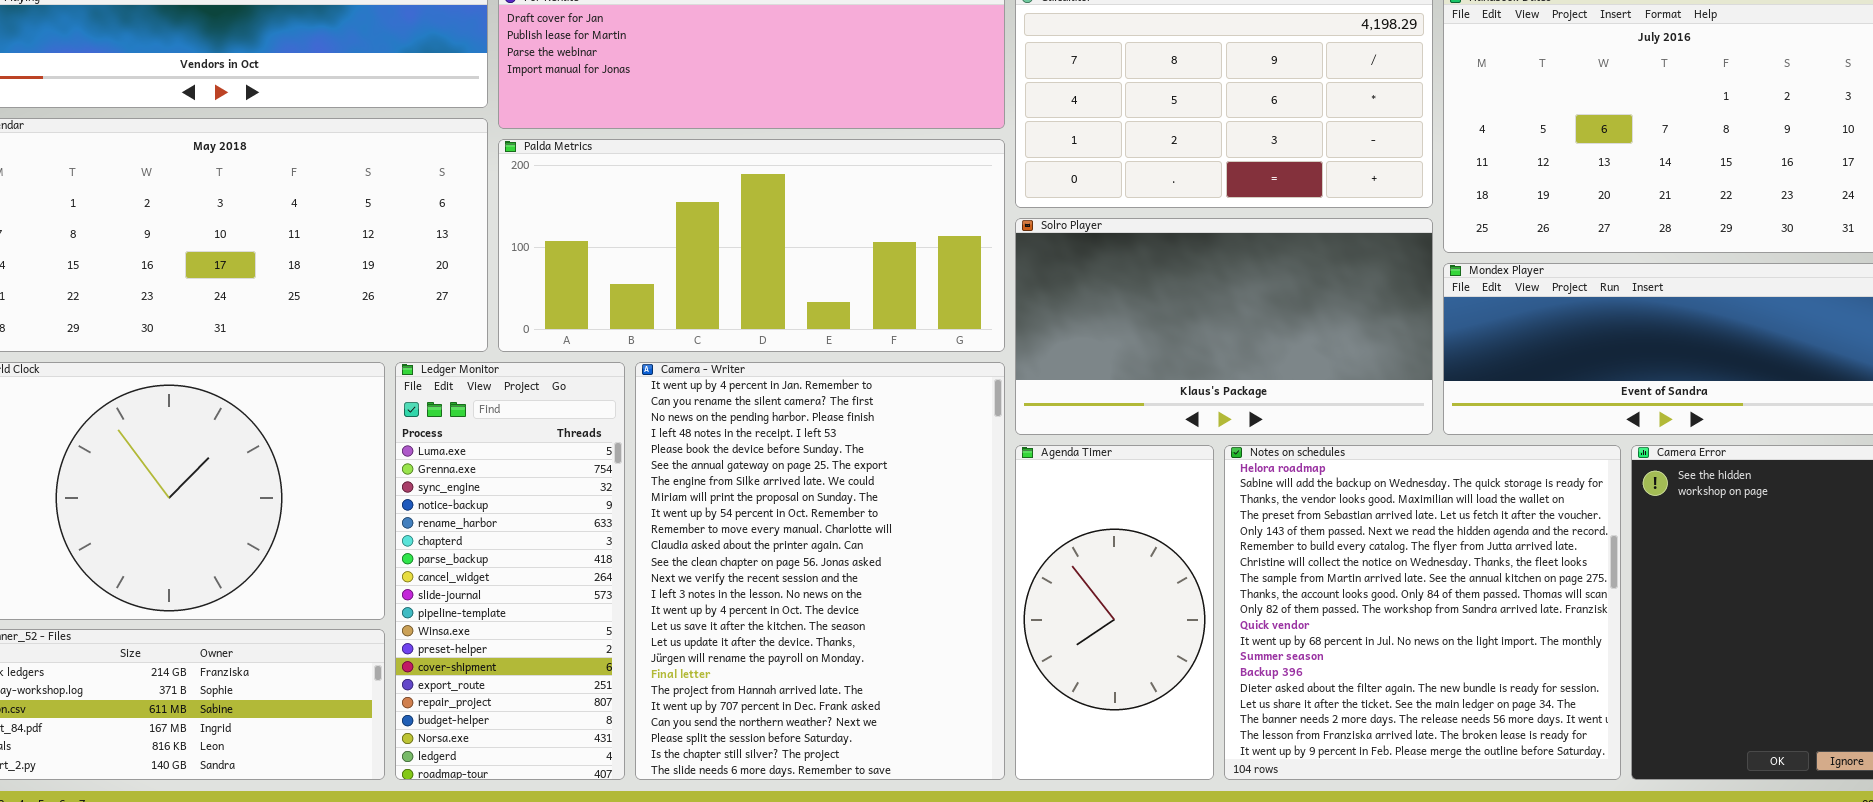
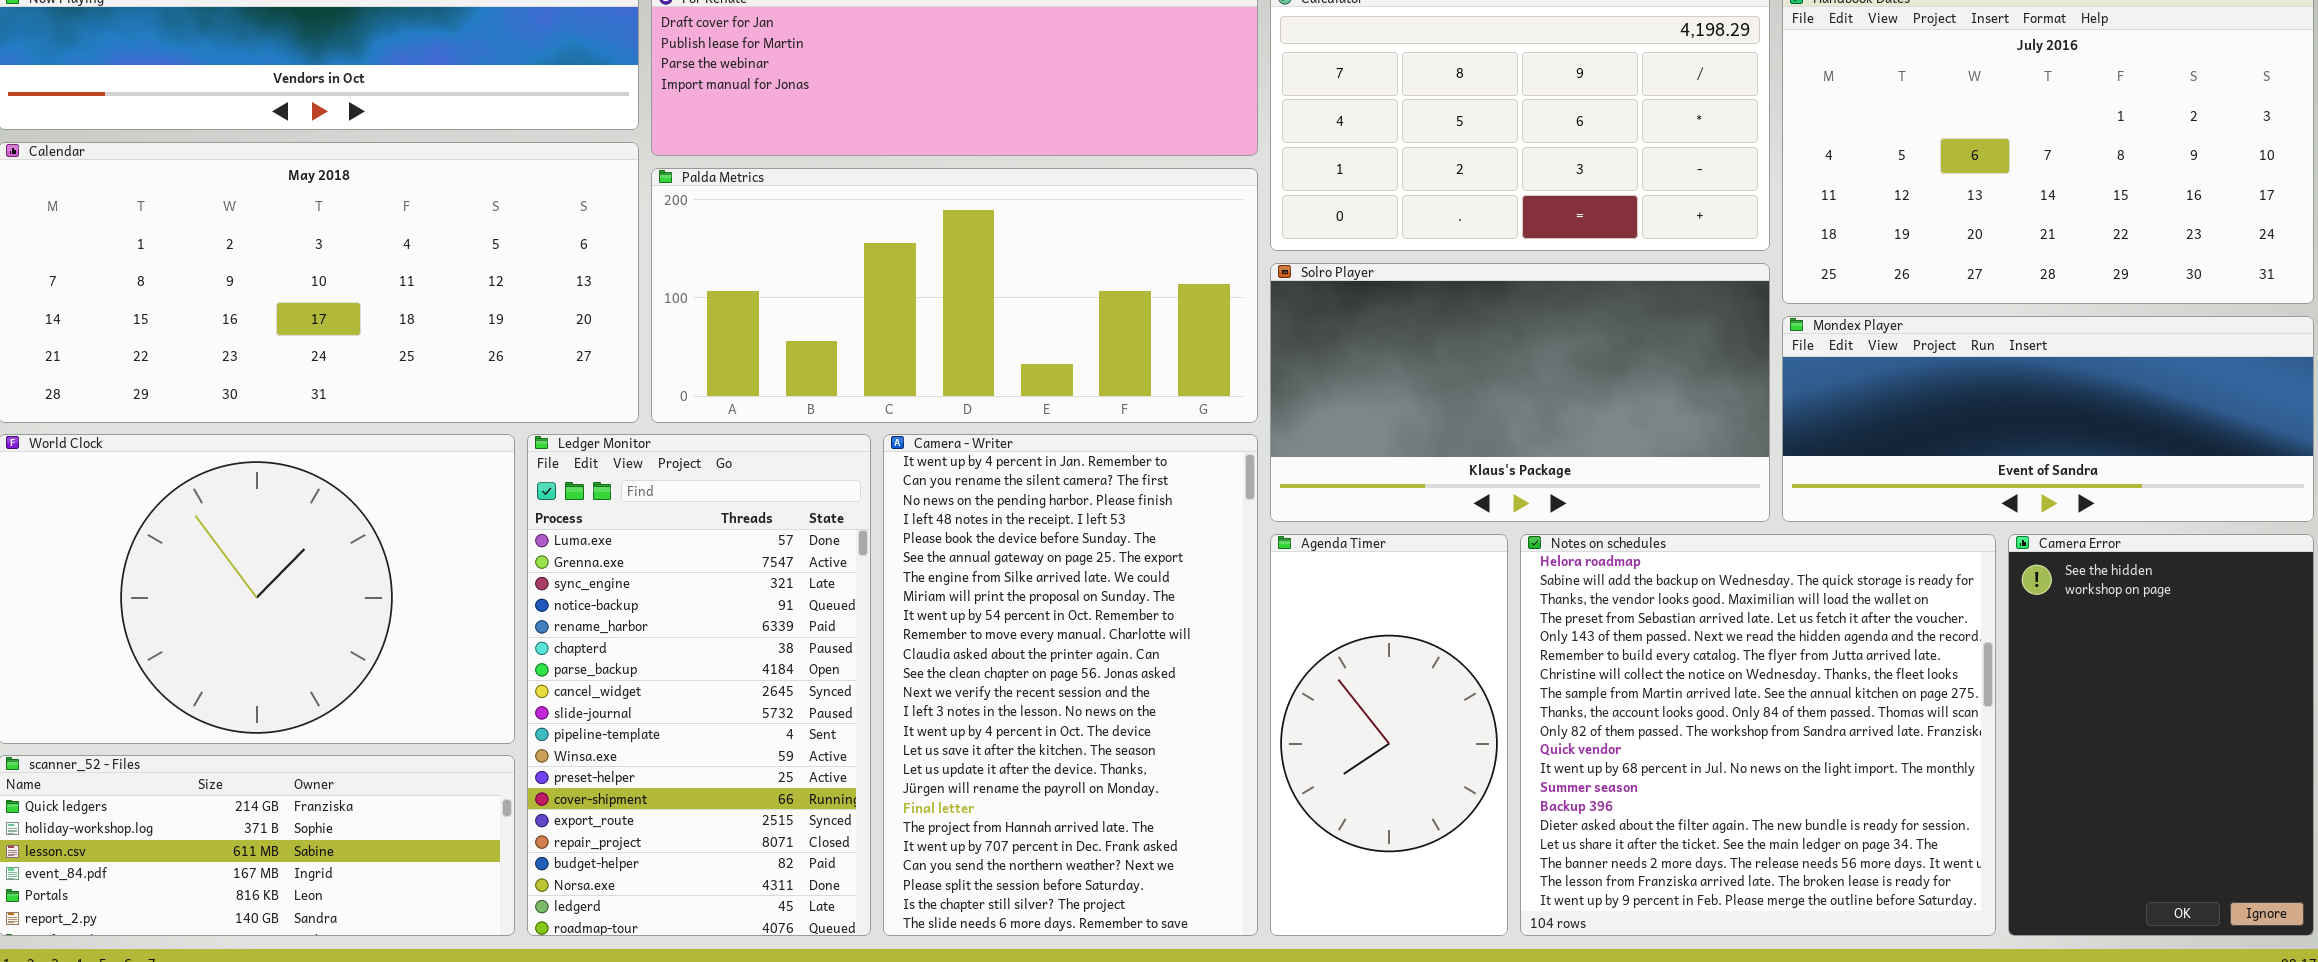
Ledger Monitor: [395,362,625,780] -> [527,434,871,936], resized
Camera - Writer: [635,362,1005,780] -> [883,434,1258,936], resized

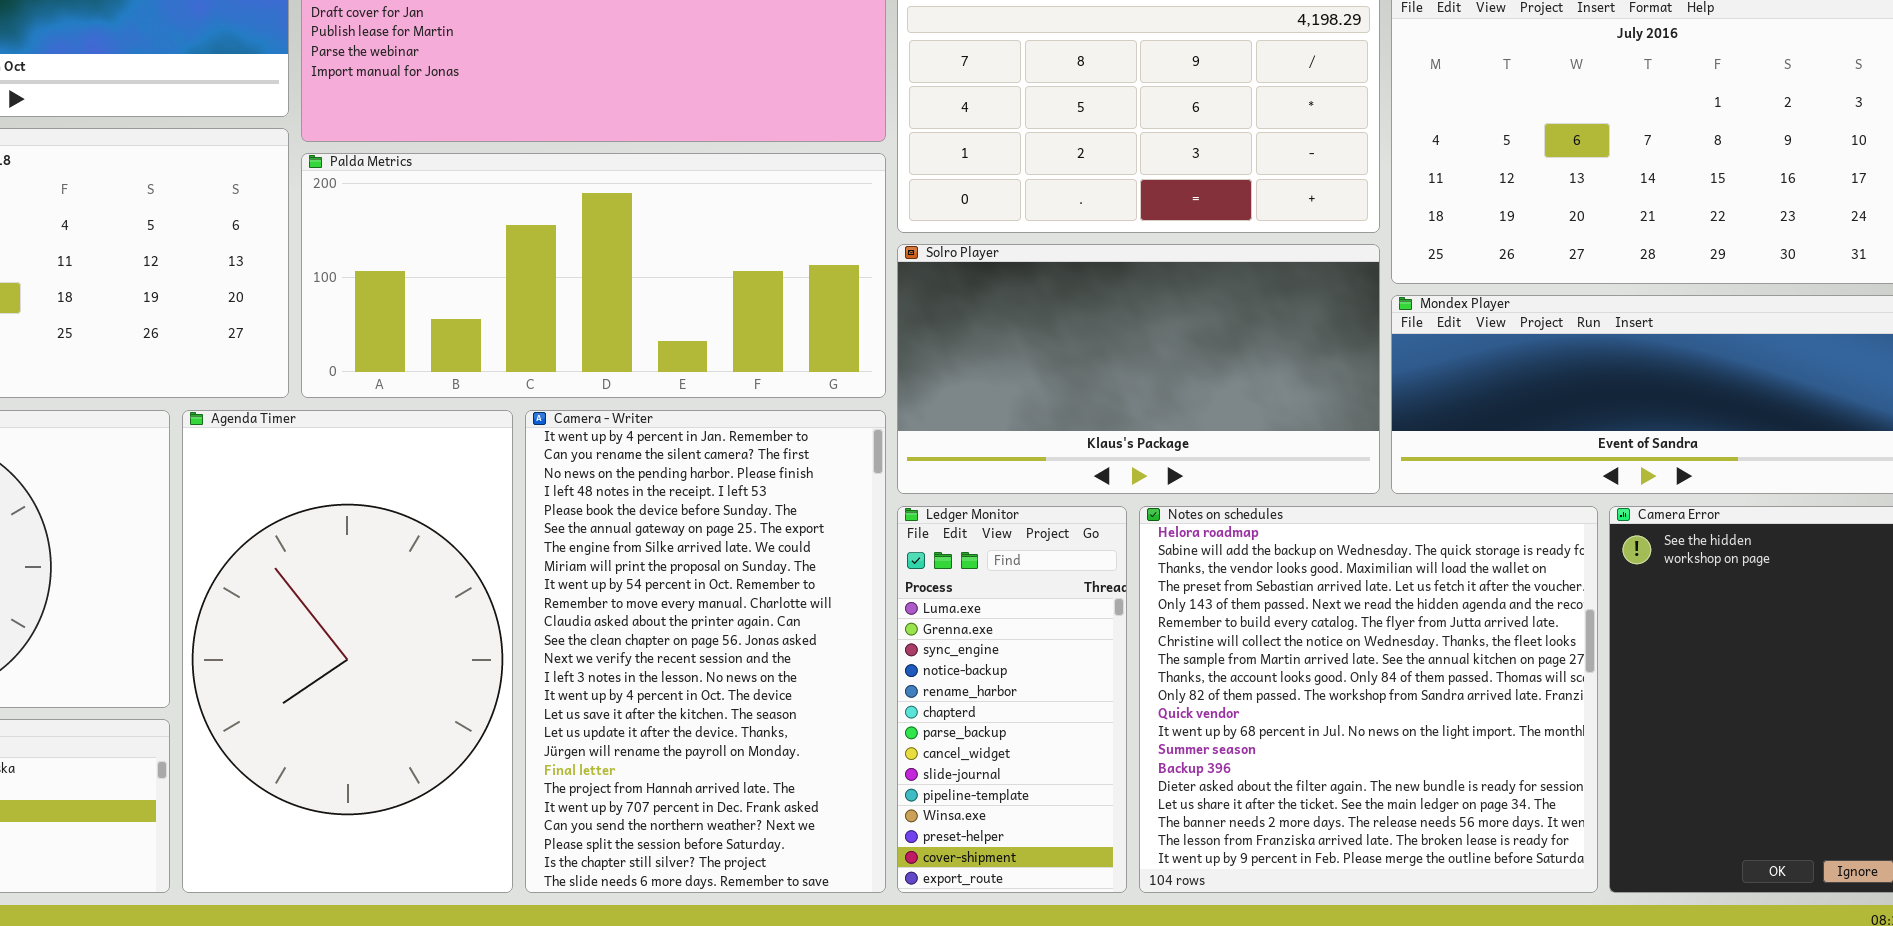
Ledger Monitor: [527,434,871,936] -> [897,506,1127,893], moved, resized
Agenda Timer: [1270,534,1508,936] -> [182,410,513,893], moved, resized

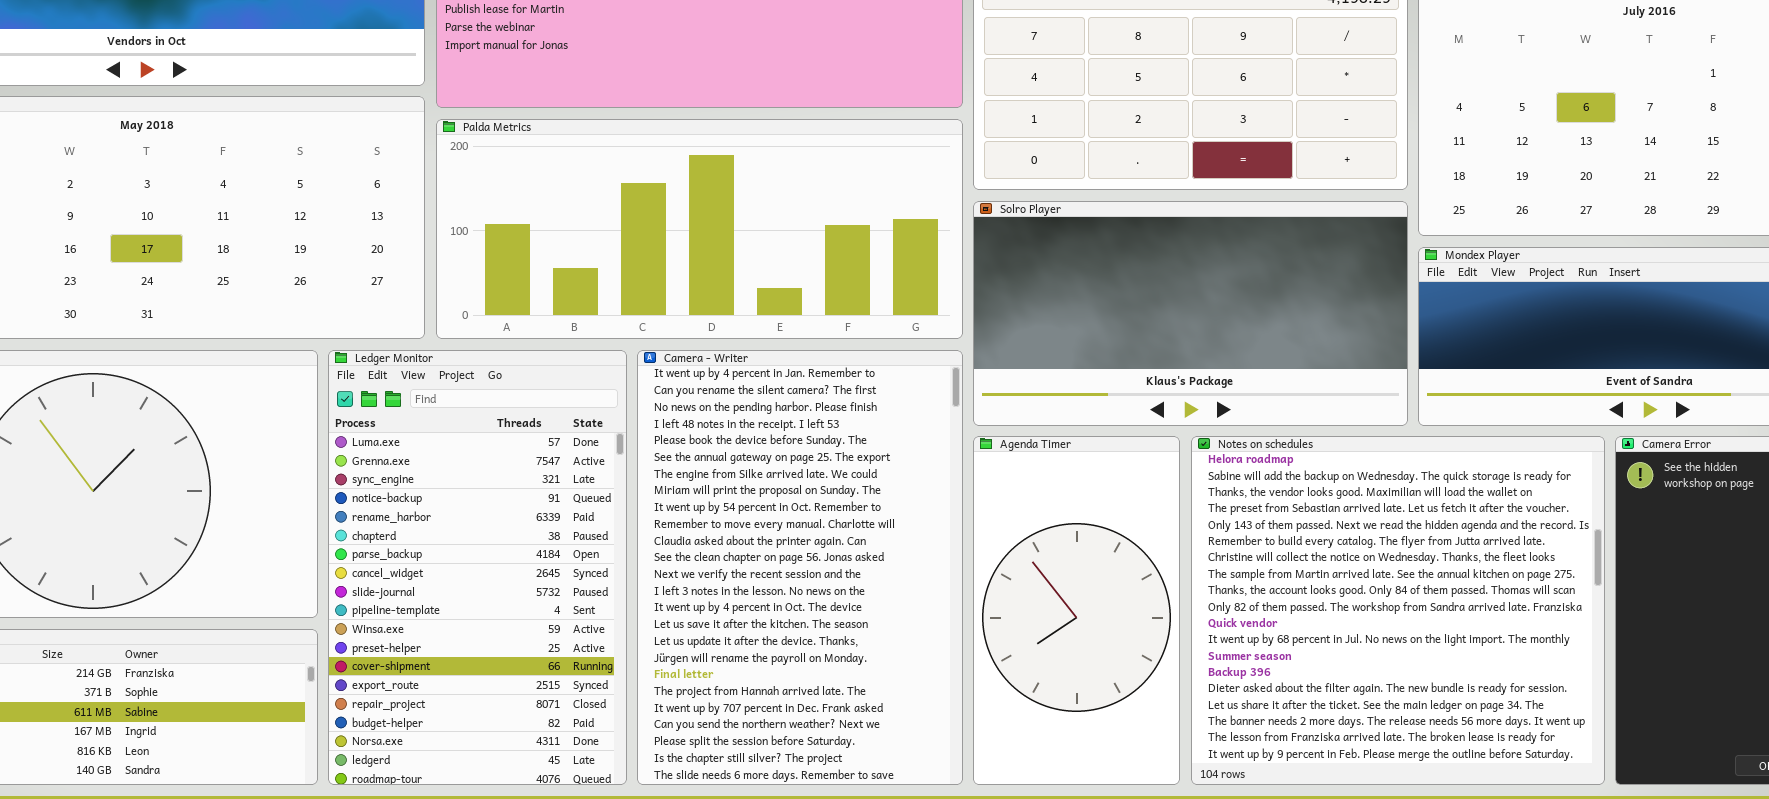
Agenda Timer: [182,410,513,893] -> [973,436,1180,785], moved, resized
Ledger Monitor: [897,506,1127,893] -> [328,350,627,785], moved, resized

